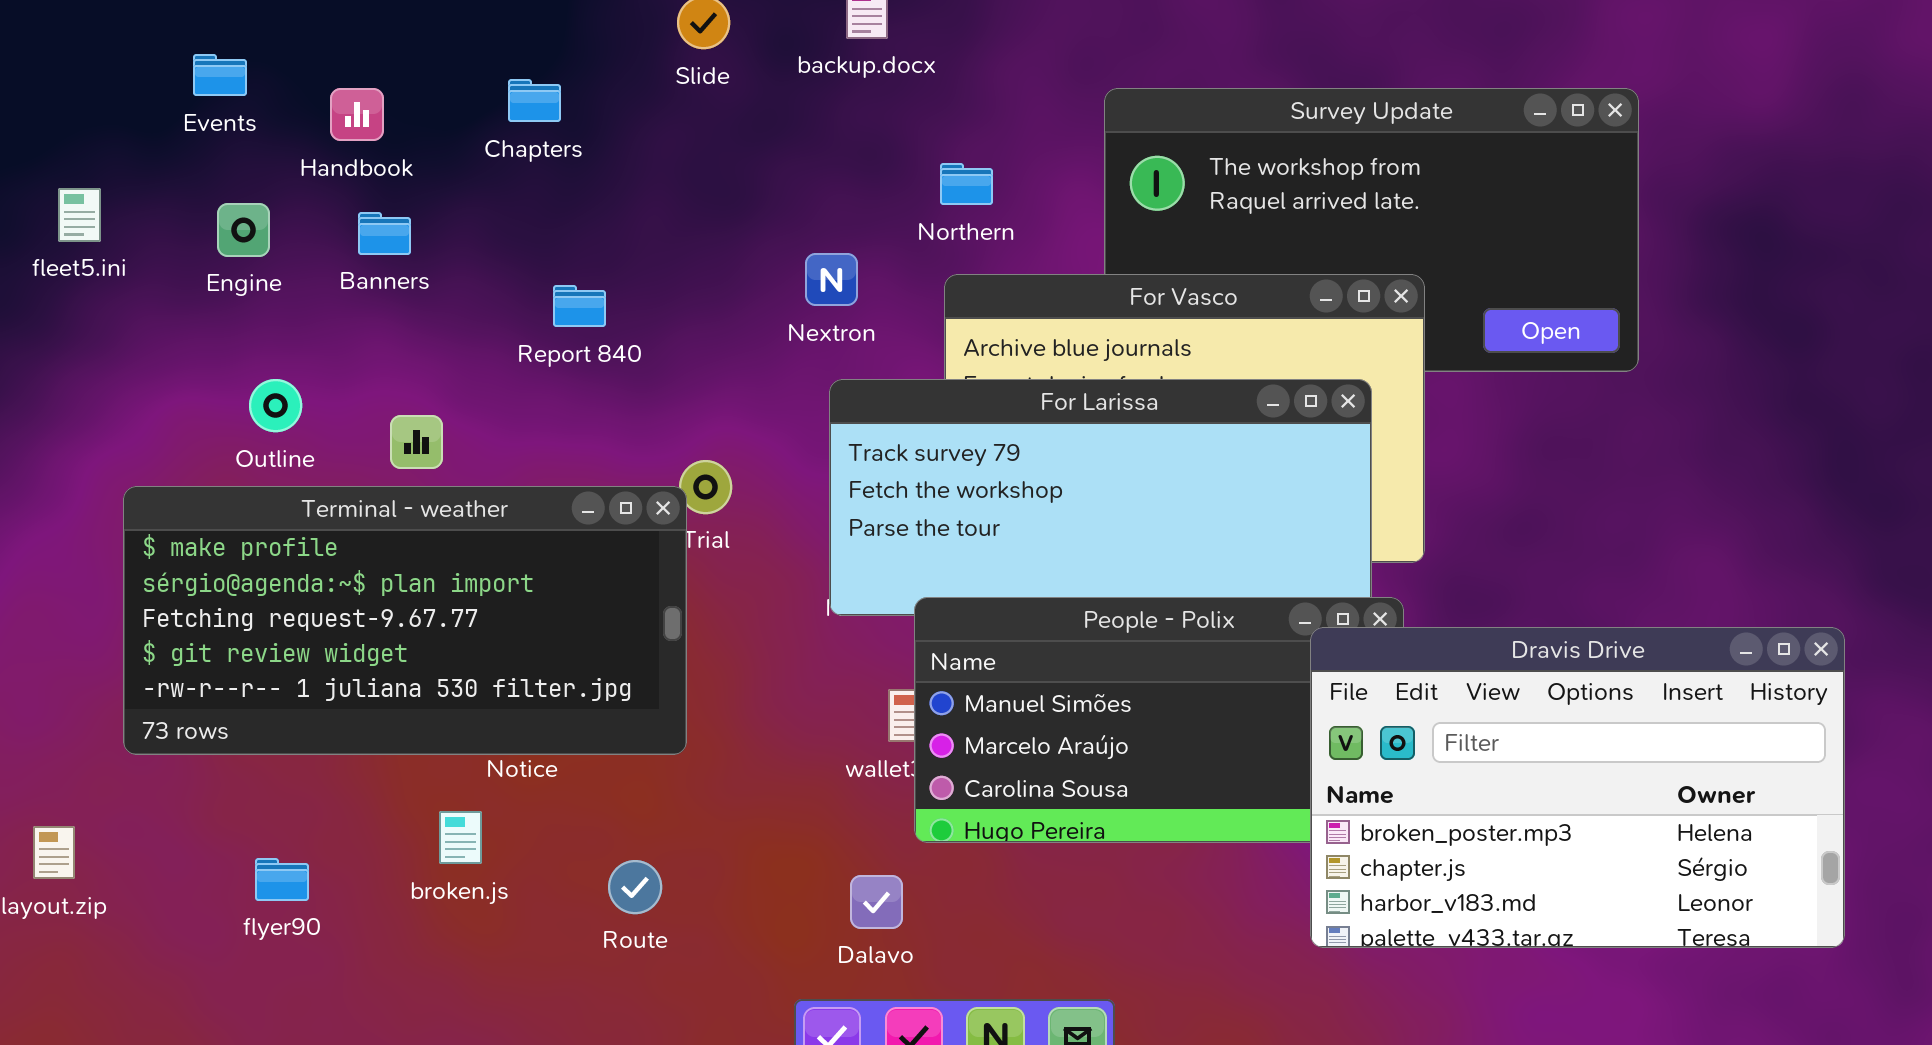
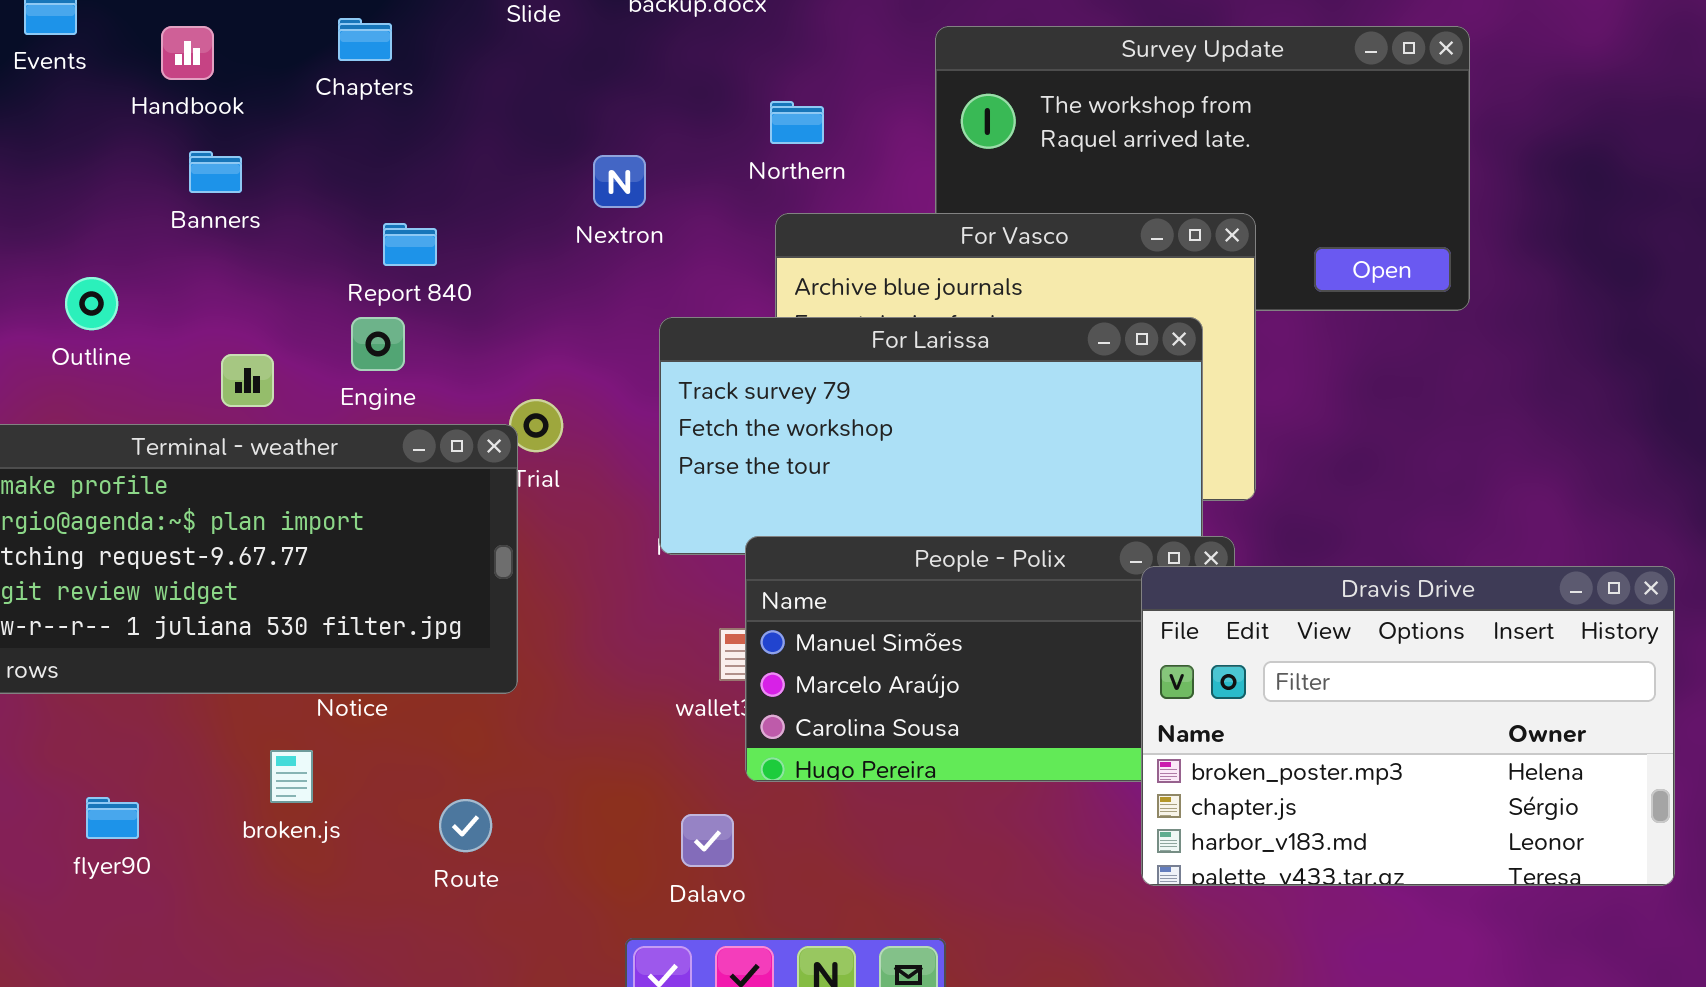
Engine: [217,203,270,257] -> [351,317,405,371], moved
Nextron: [805,253,858,306] -> [593,155,646,208], moved
Outline: [249,379,302,432] -> [65,277,118,330], moved

